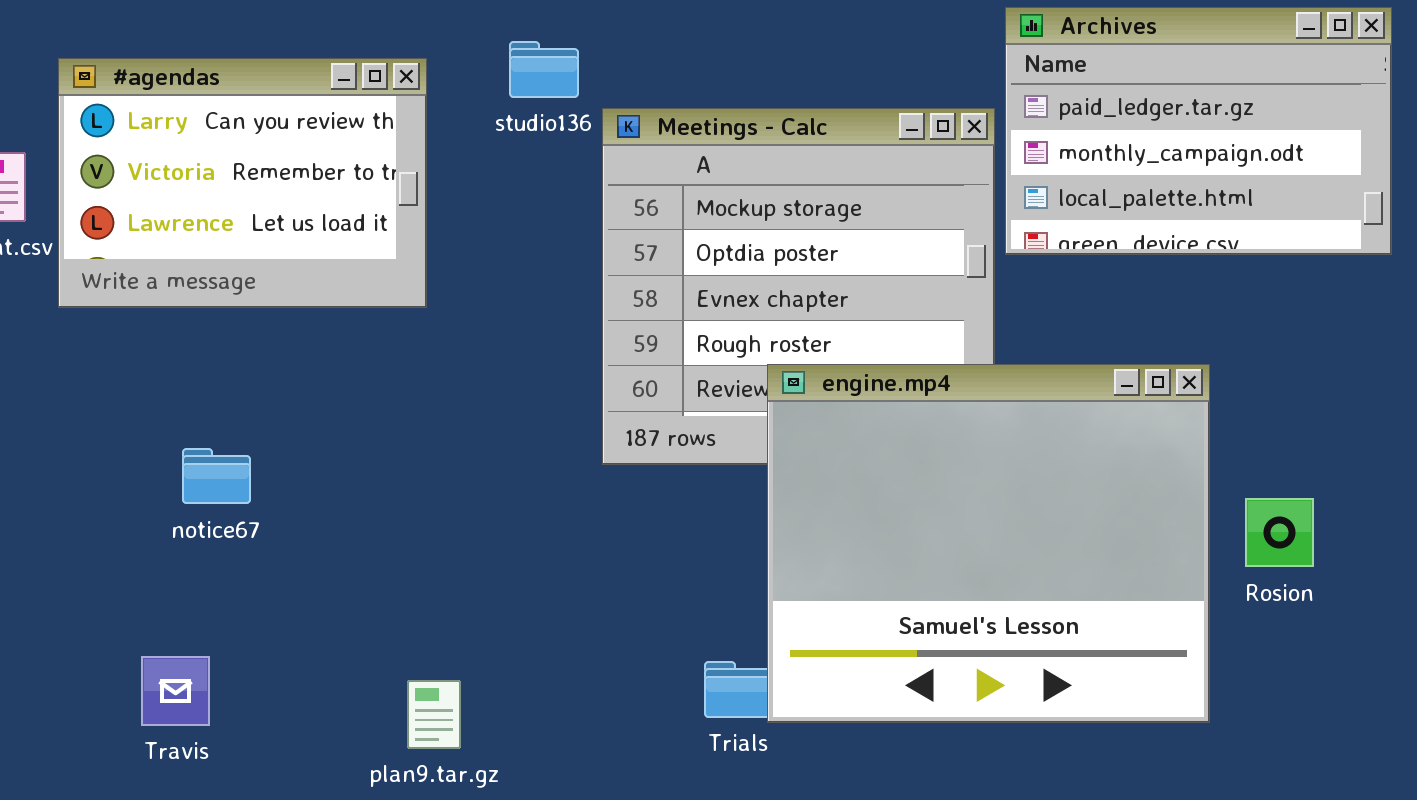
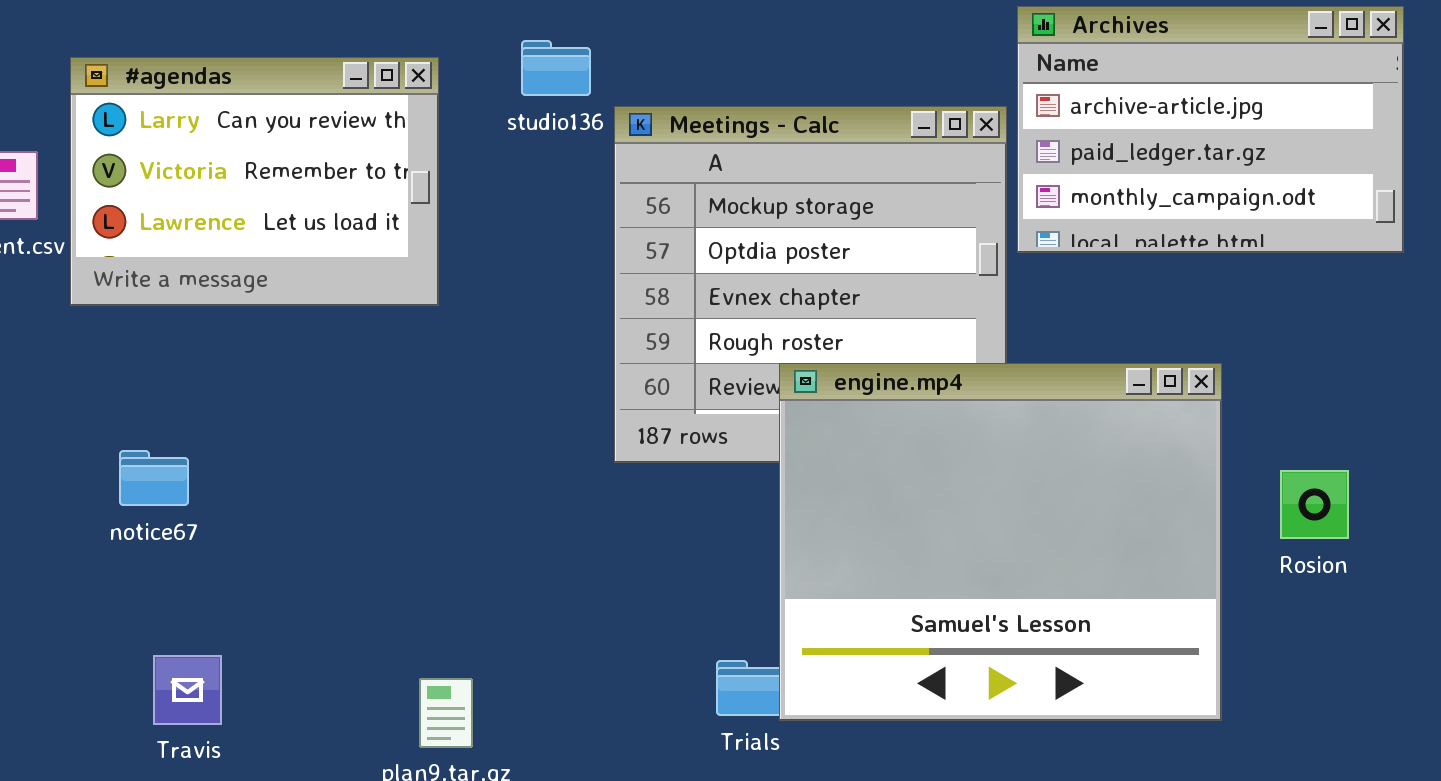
Archives: [1005,7,1392,255] -> [1017,6,1404,253], scrolled up 1 row
notice67: [182,448,251,504] -> [119,450,189,506], moved
Rosion: [1245,498,1314,567] -> [1280,470,1349,539], moved

